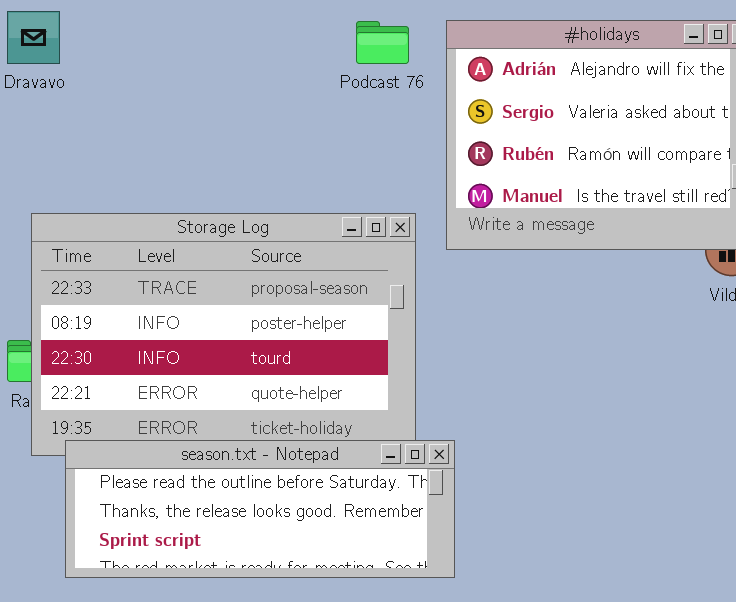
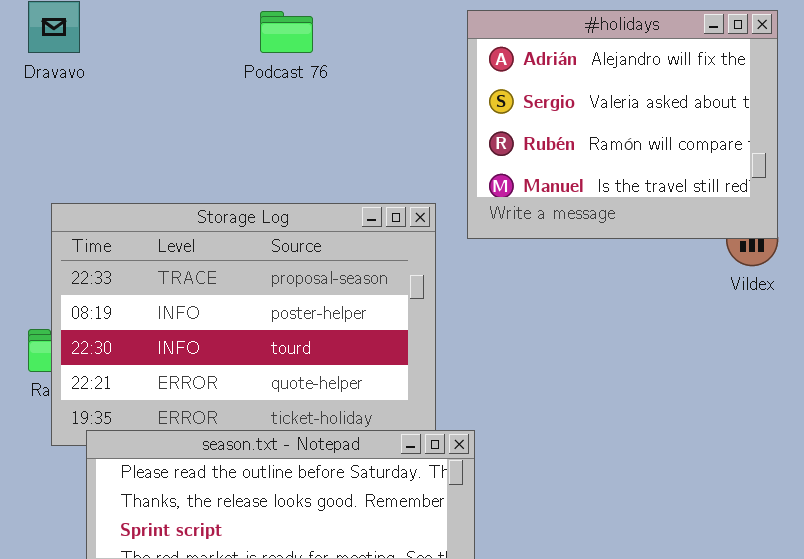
Podcast 76: [356,21,409,64] -> [260,11,313,53], moved

